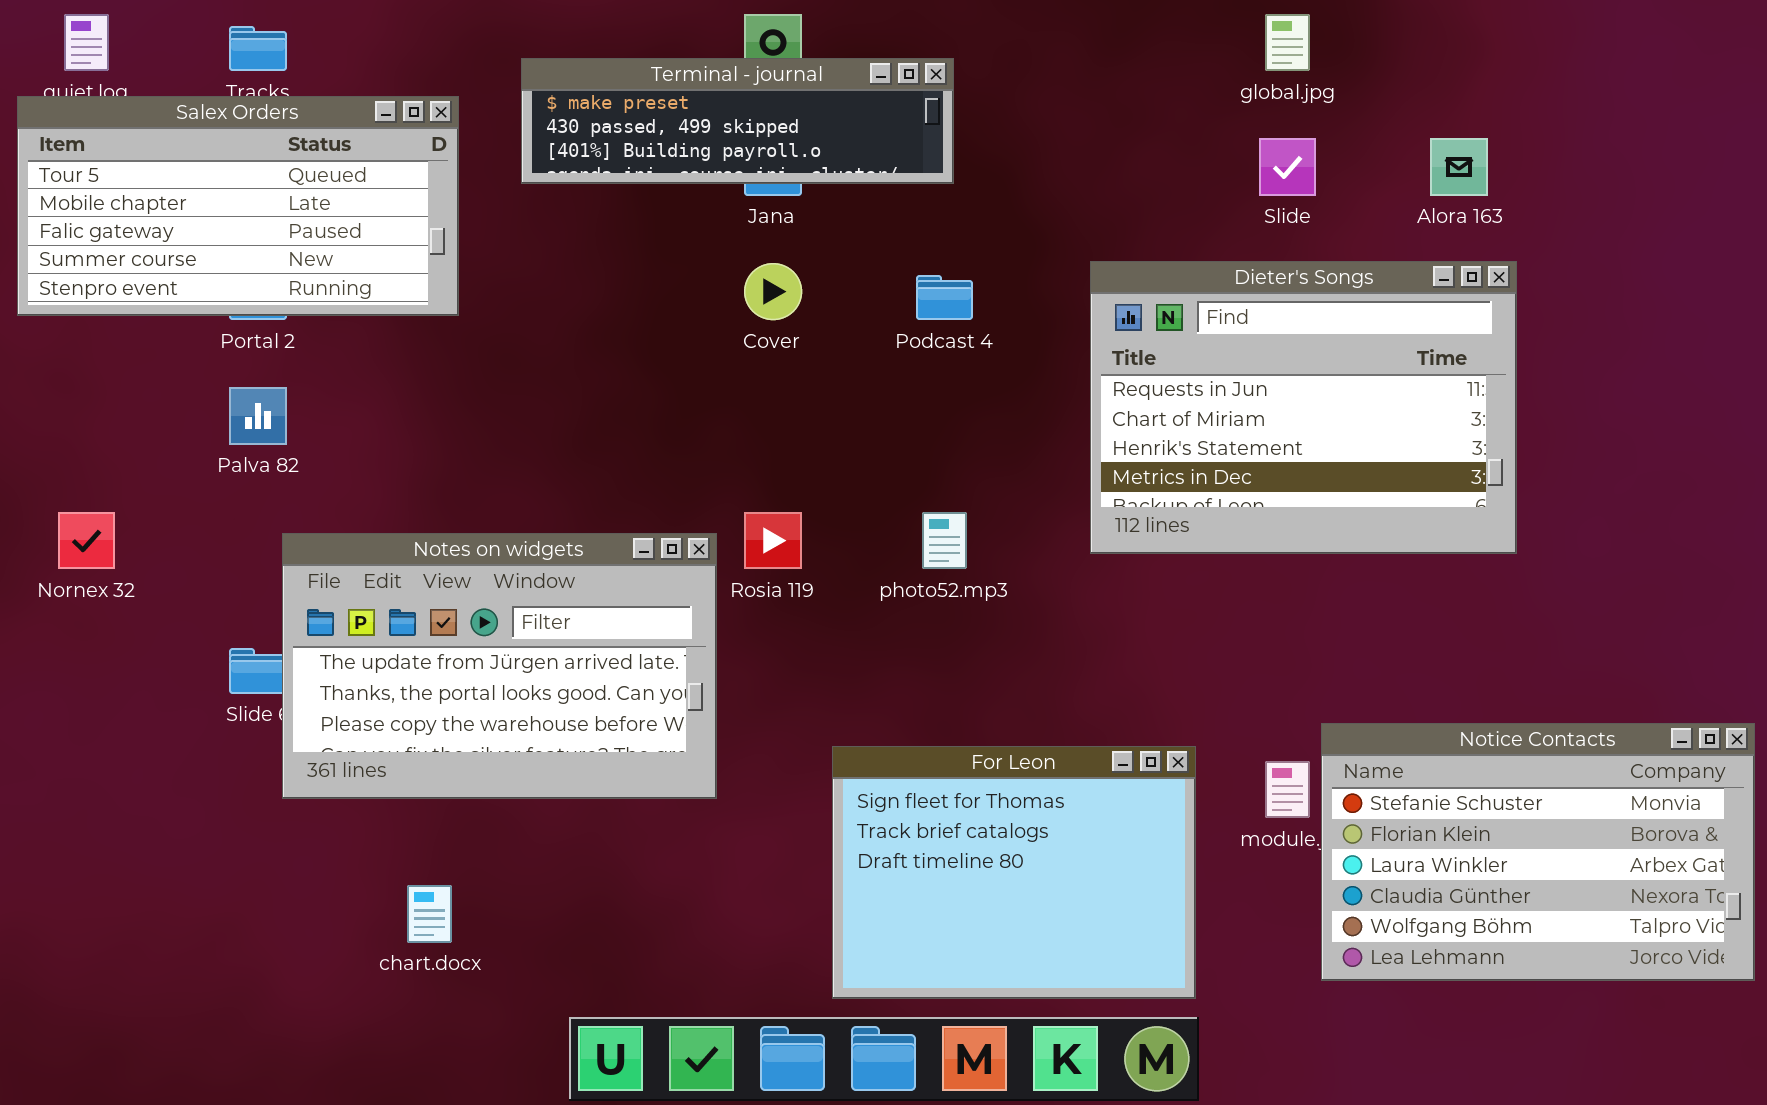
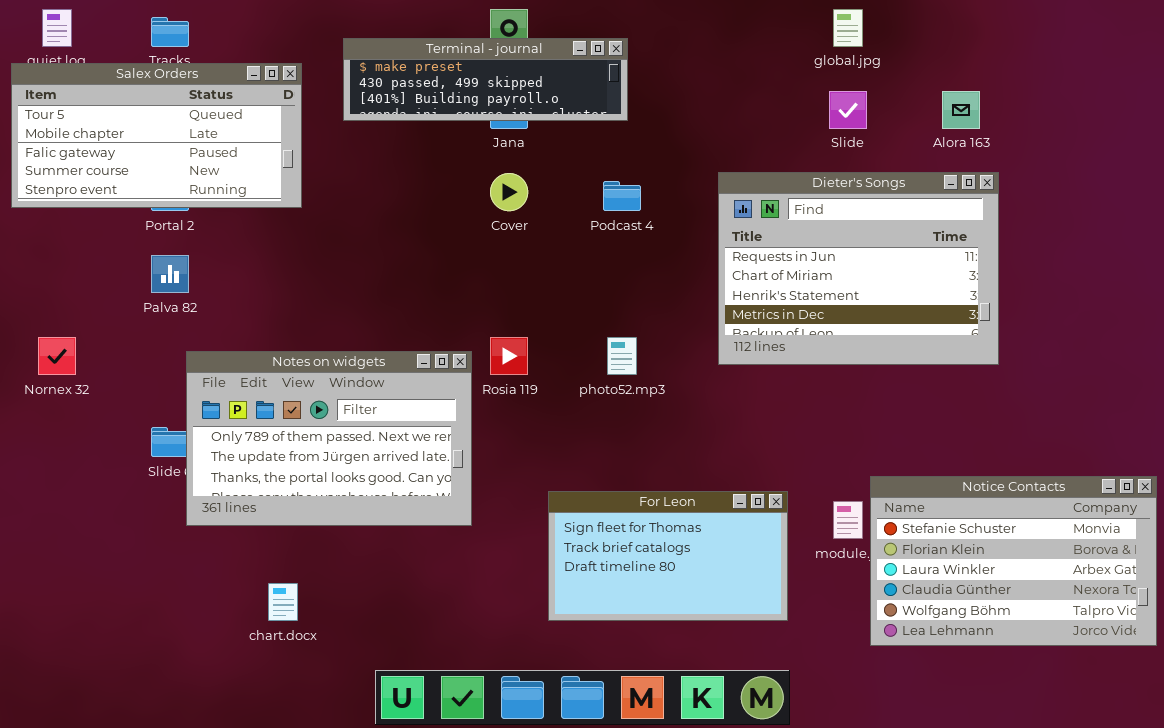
Notes on widgets: [282,533,717,799] -> [186,351,472,526], scrolled up 1 row
For Leon: [832,746,1196,999] -> [548,491,788,621], resized

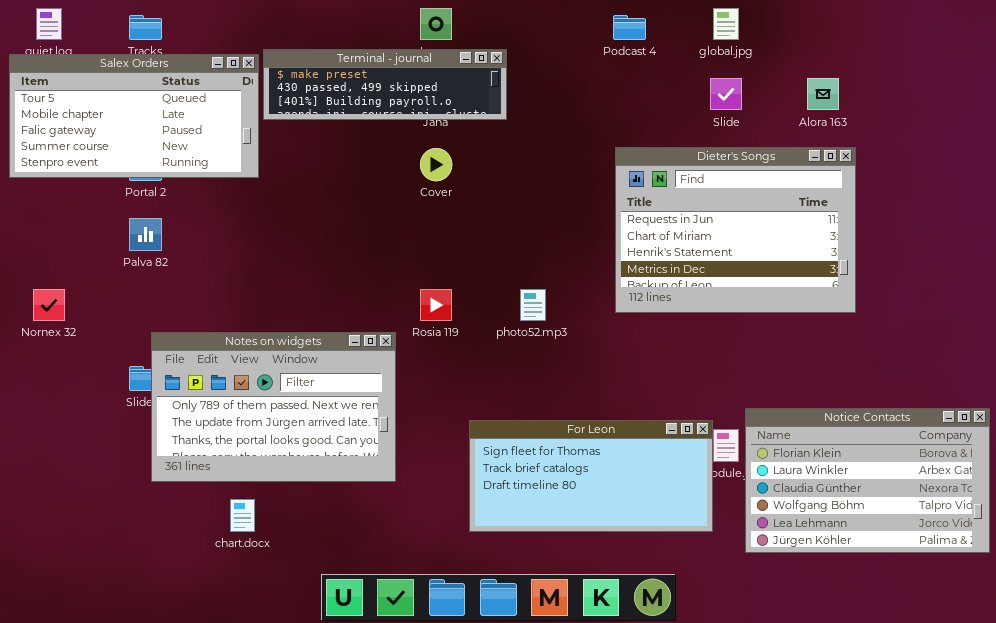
Terminal - journal: [343,38,628,121] -> [263,49,507,120], moved
Podcast 4: [603,181,641,211] -> [613,15,646,40], moved
Notes on widgets: [186,351,472,526] -> [151,332,396,482], moved
Notice Contacts: [870,476,1157,646] -> [745,408,990,553], scrolled down 1 row
For Leon: [548,491,788,621] -> [469,420,713,532], resized

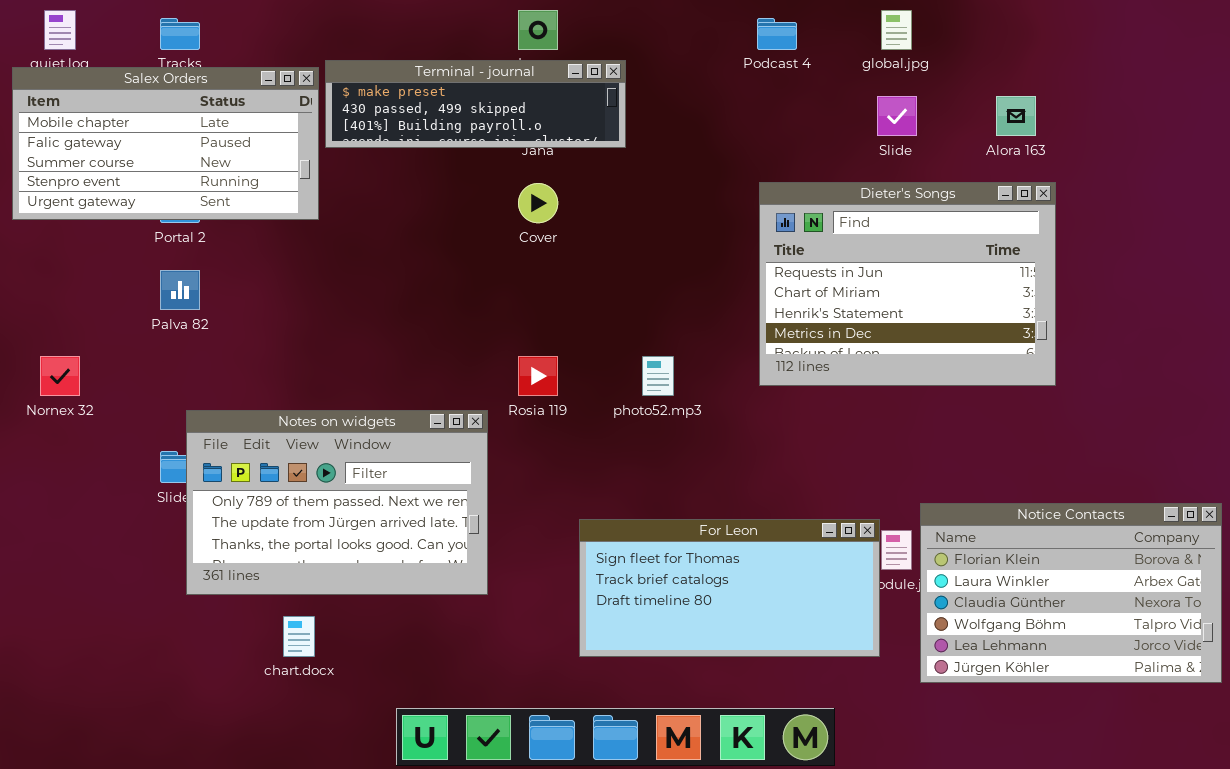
Salex Orders: [9,54,259,178] -> [12,67,319,220], scrolled down 1 row

